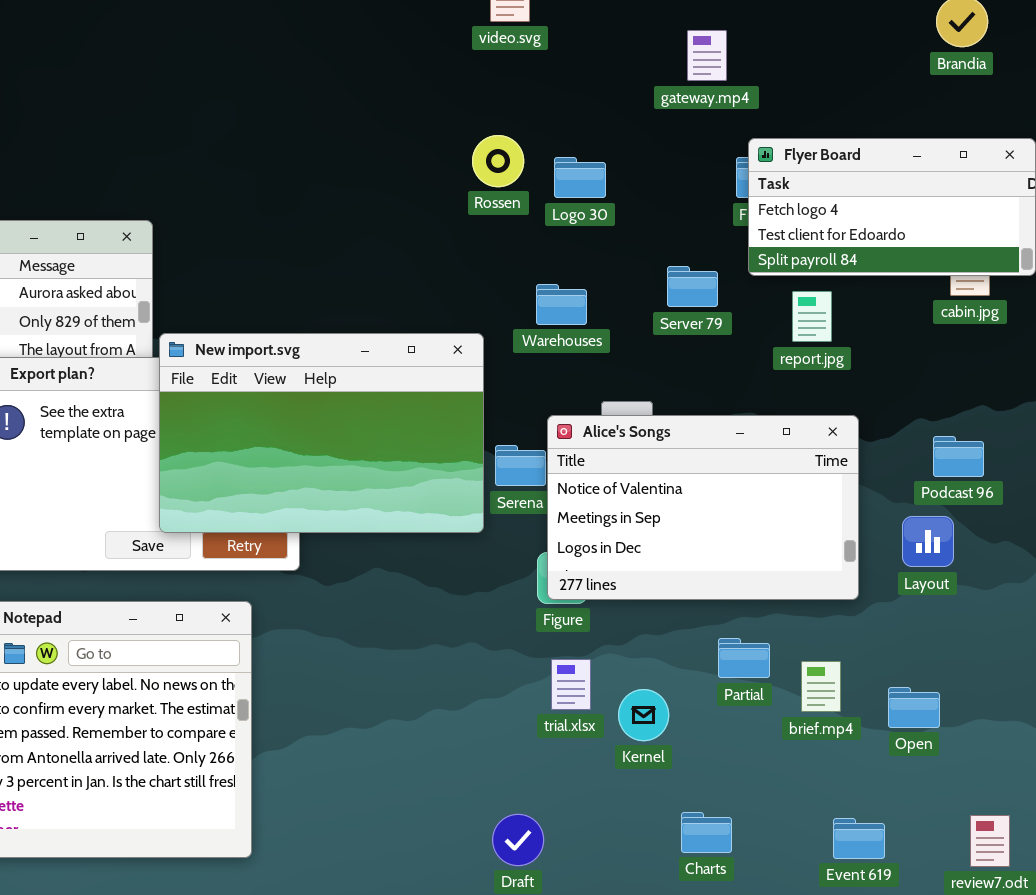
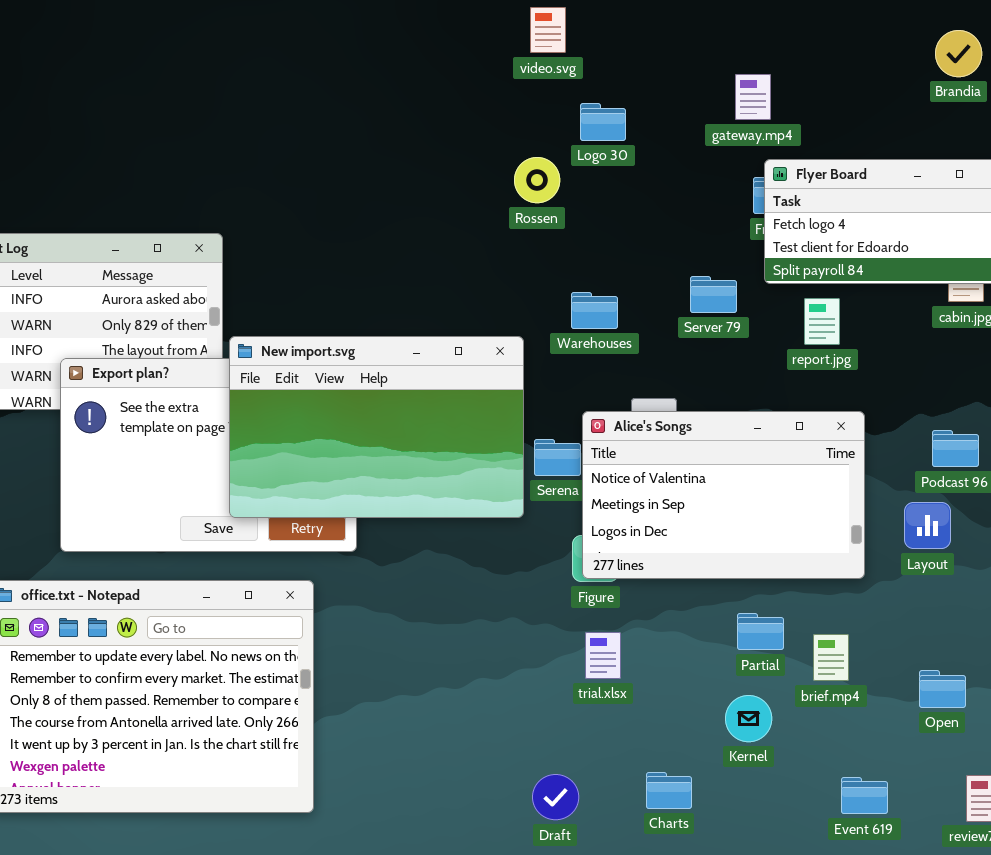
gateway.mp4: [687,30,727,81] -> [735,74,771,120], moved
Logo 30: [554,157,606,198] -> [580,103,626,141], moved
Open: [888,687,940,728] -> [919,670,966,708], moved
Kernel: [618,689,669,741] -> [725,695,772,742], moved
Charts: [681,812,732,853] -> [646,772,692,809], moved

